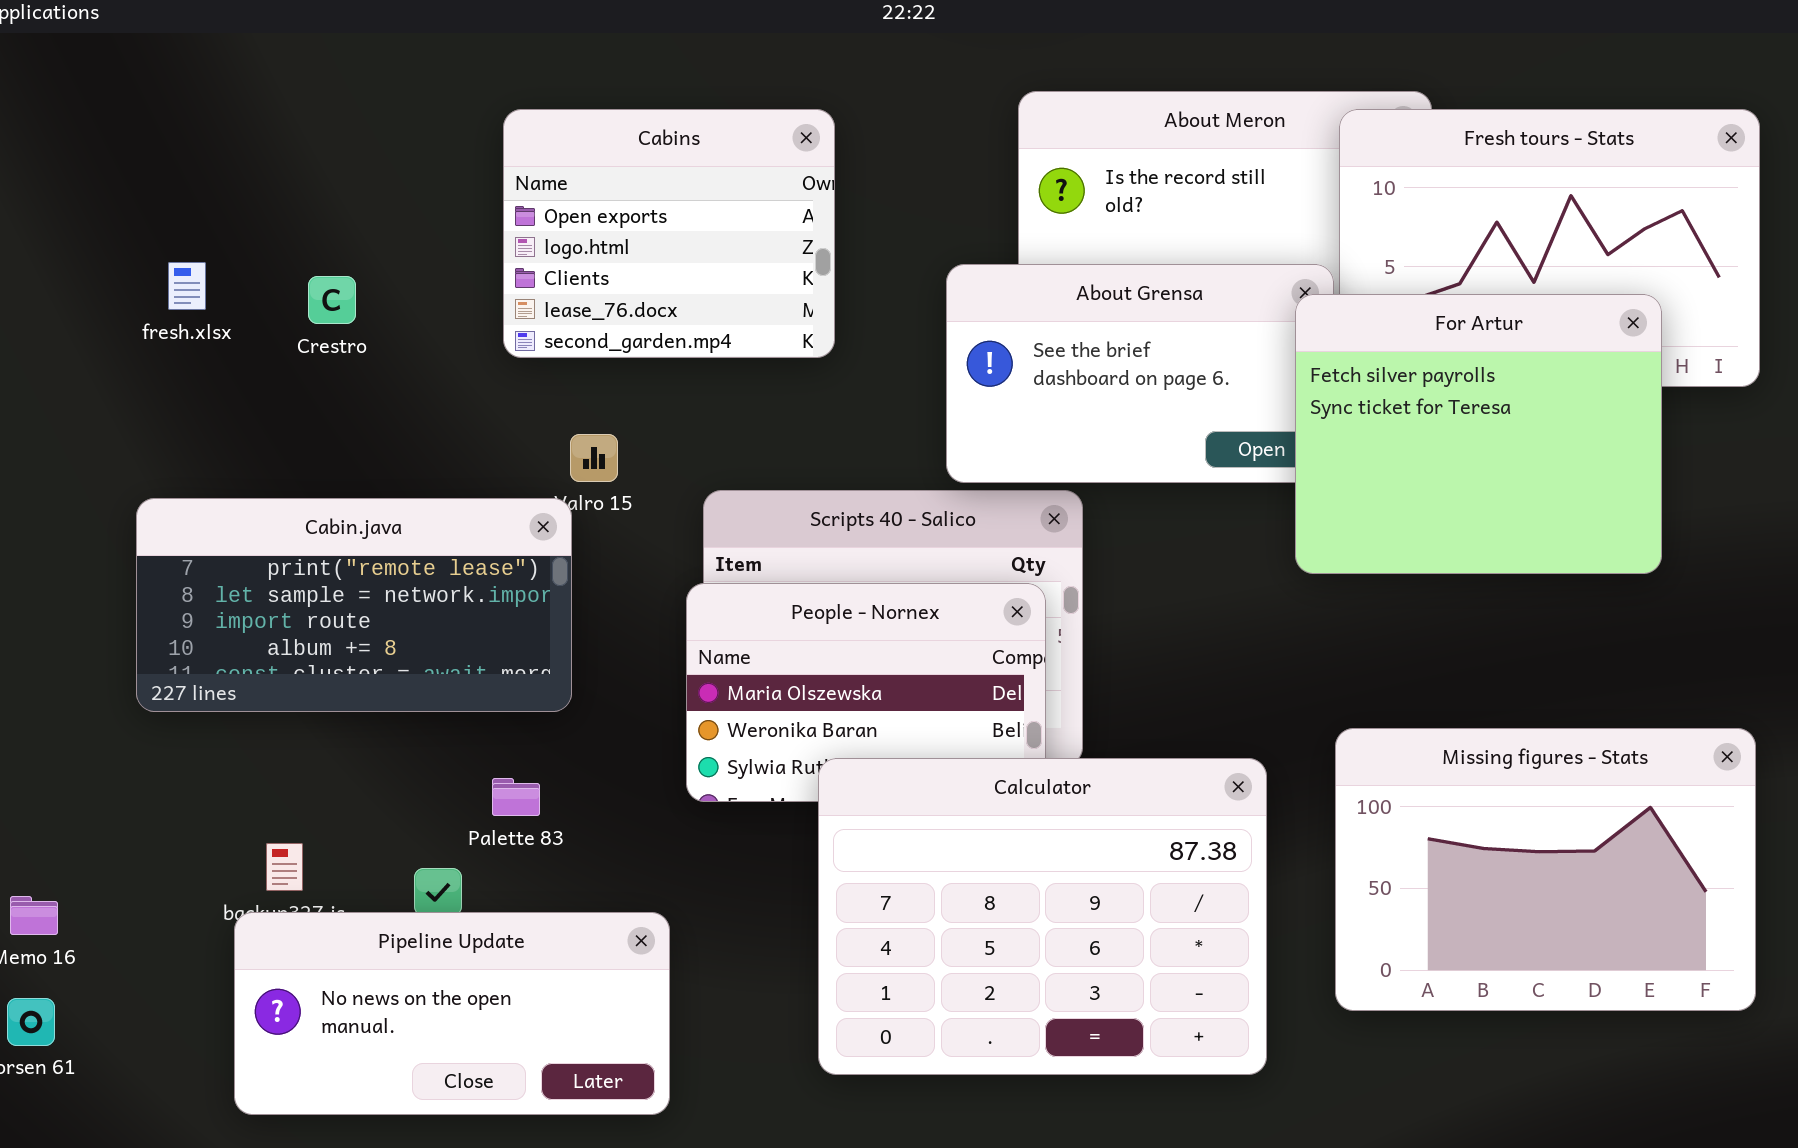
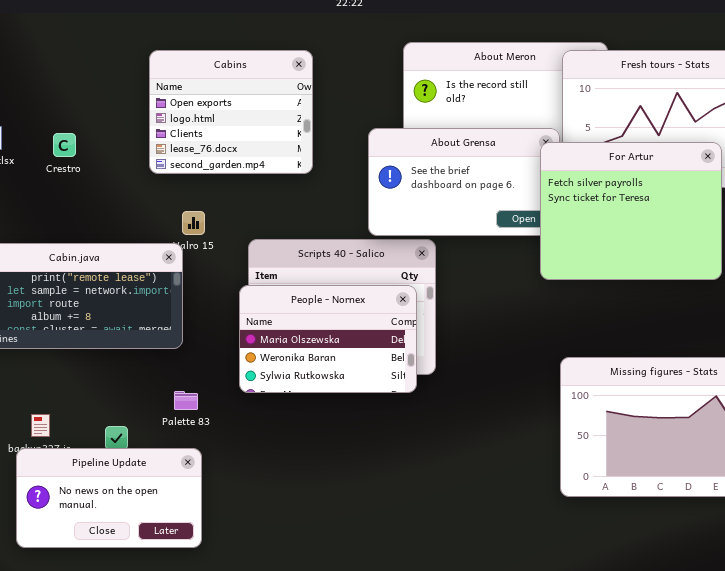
Calculator: [818,758,1267,1075] -> none, closed
Palette 83: [492,778,540,816] -> [174,391,198,410], moved
Pipeline Update: [234,912,670,1115] -> [16,448,202,548], resized

